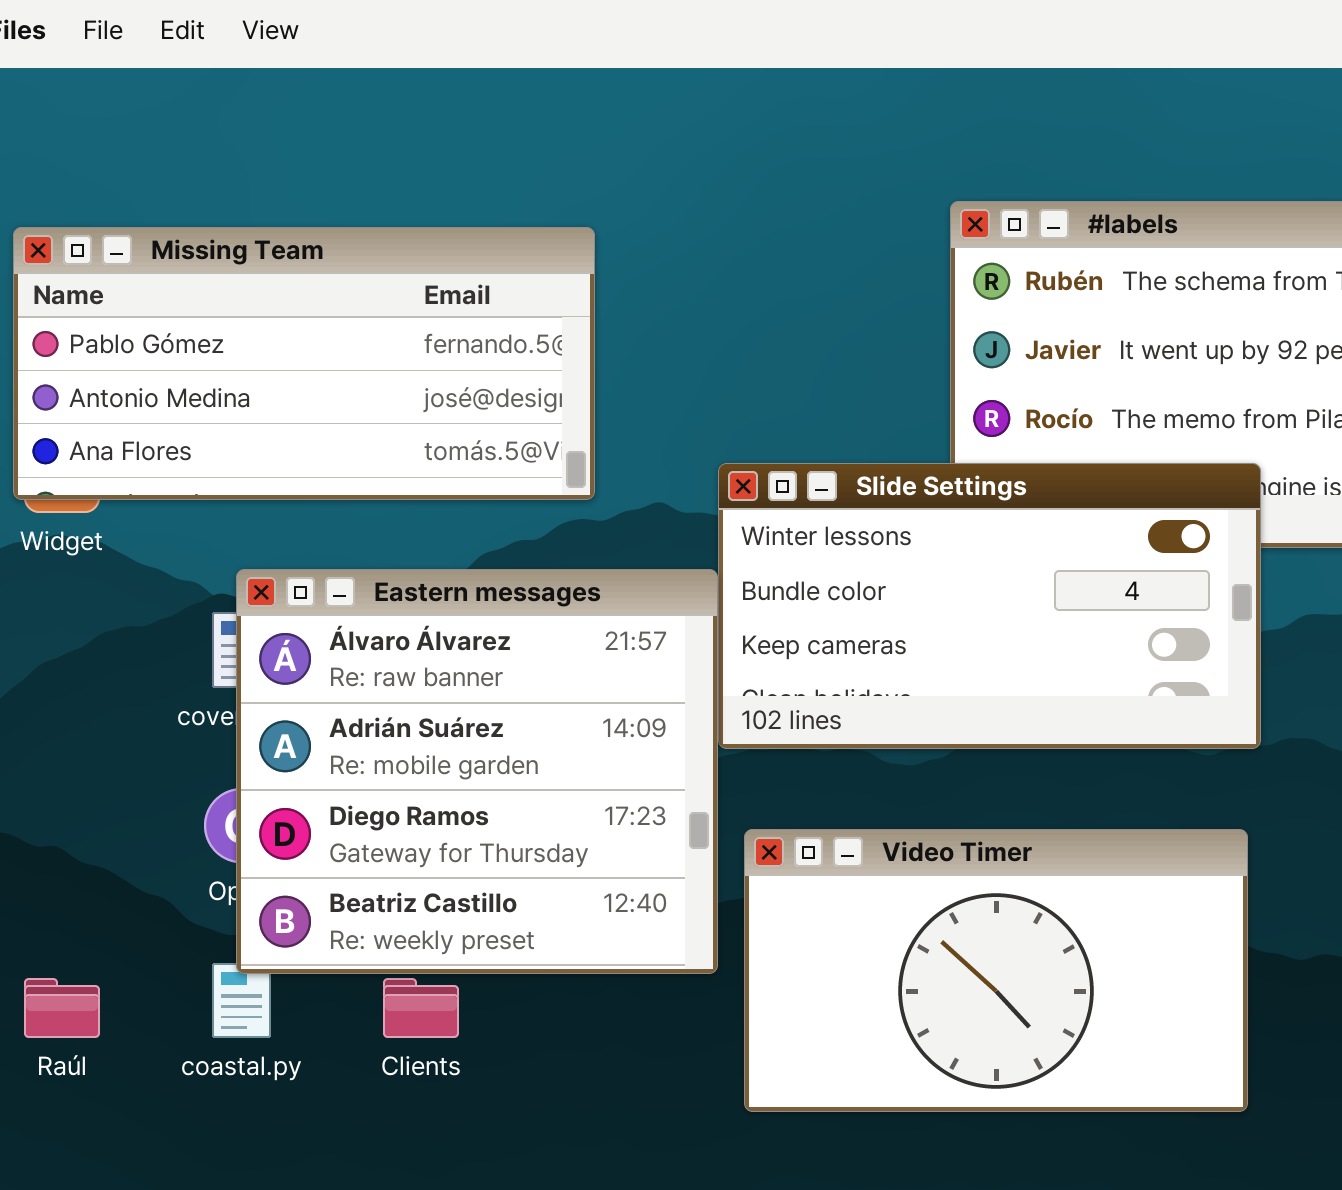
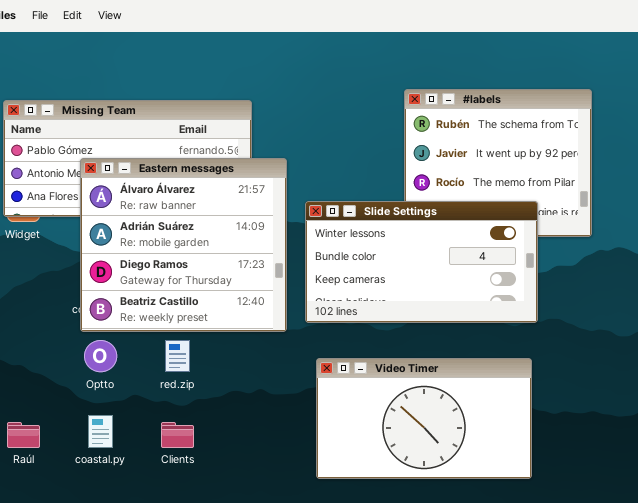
Eastern messages: [236,569,718,974] -> [80,158,287,332], moved

